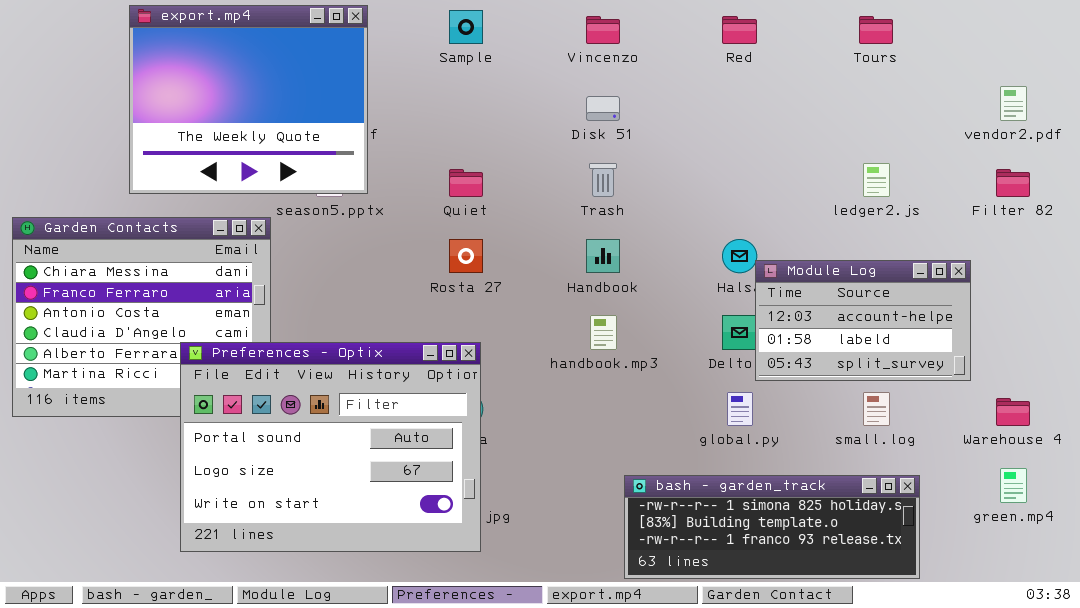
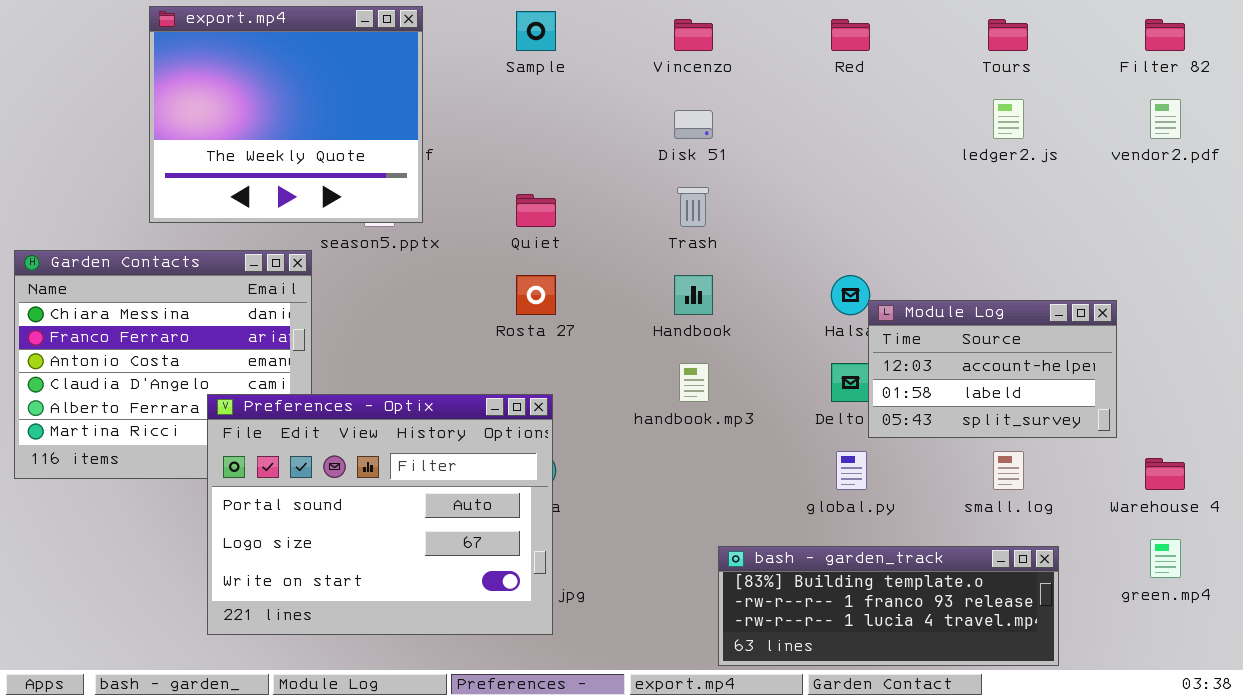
ledger2.js: [863,163,890,197] -> [993,99,1024,139], moved
Filter 82: [996,169,1030,197] -> [1145,19,1185,51], moved
bash - garden_track: [624,475,920,579] -> [718,546,1059,666], scrolled down 1 row

